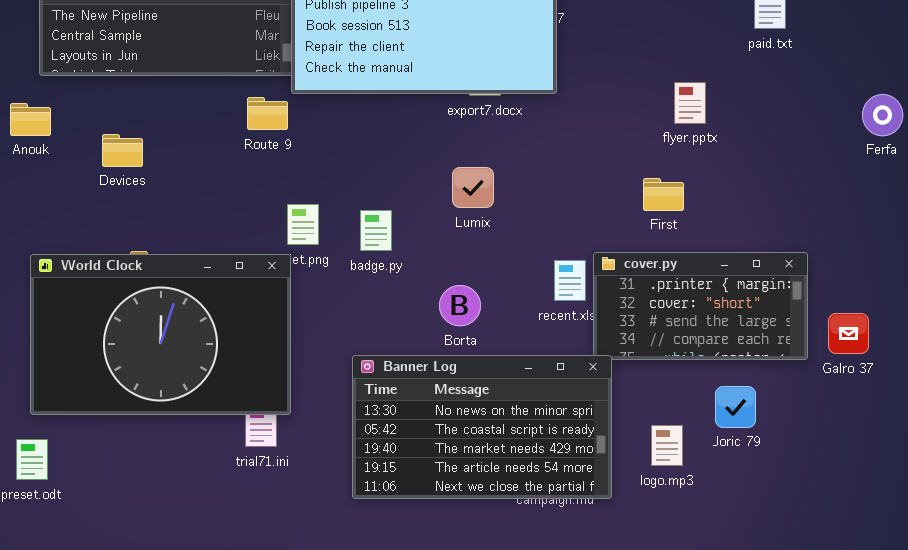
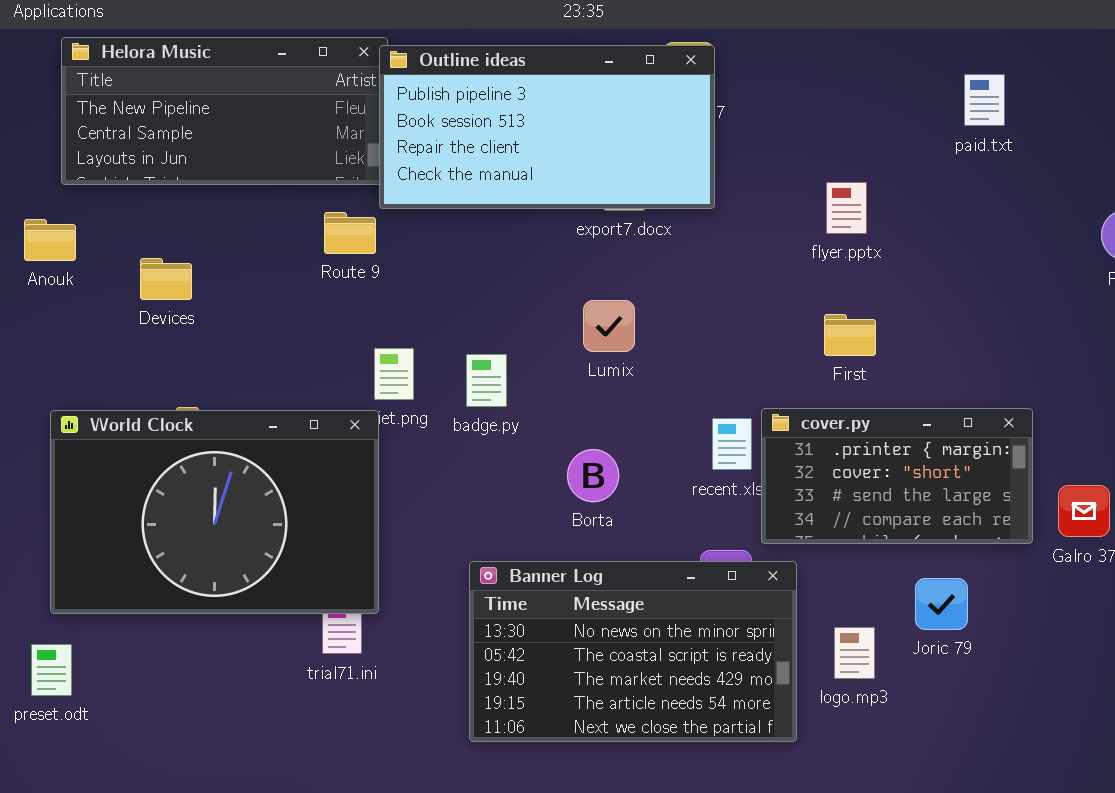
flyer.pptx: [674,82,706,124] -> [826,182,867,234], moved
Banner Log: [352,355,612,499] -> [469,561,797,742], moved

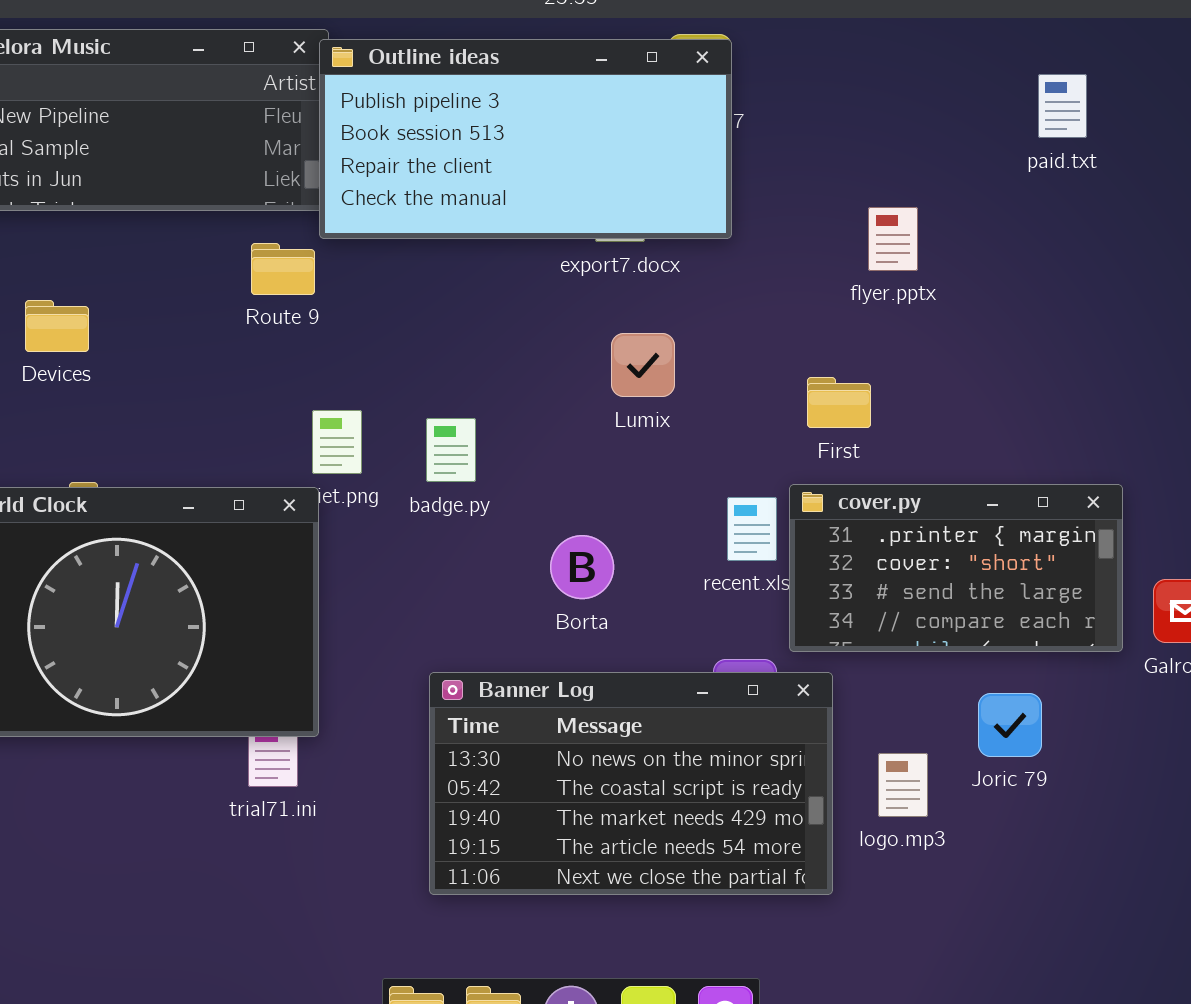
Lumix: [583,300,635,352] -> [611,333,675,397], moved
First: [824,314,876,356] -> [807,377,871,428], moved

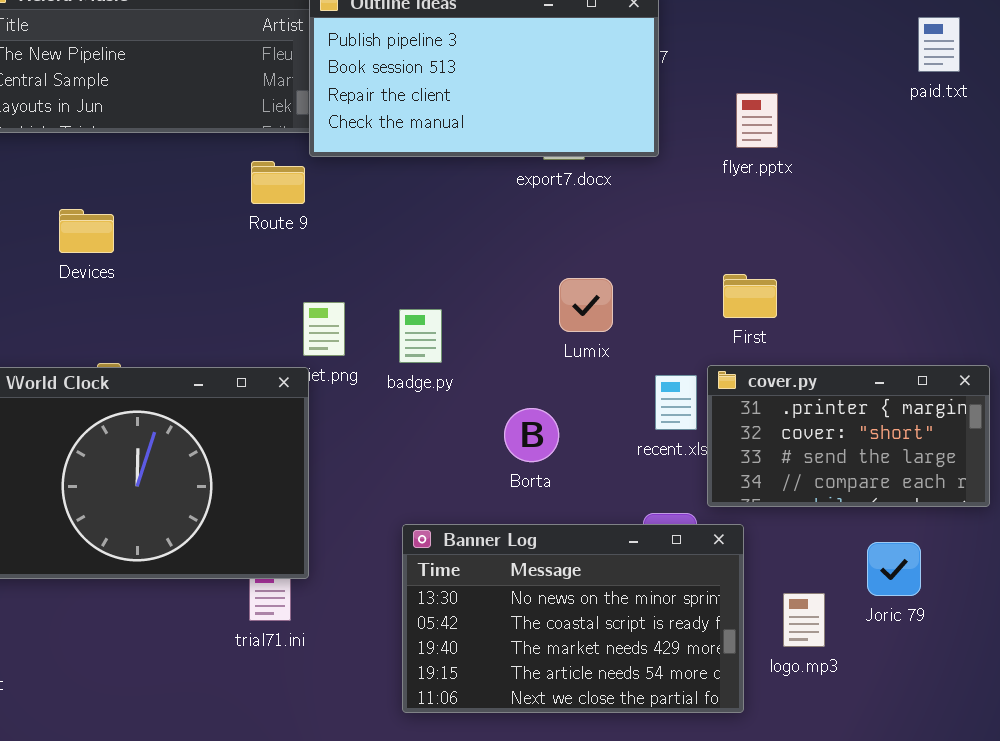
flyer.pptx: [868,207,918,271] -> [736,93,778,148], moved
Lumix: [611,333,675,397] -> [559,278,613,332], moved

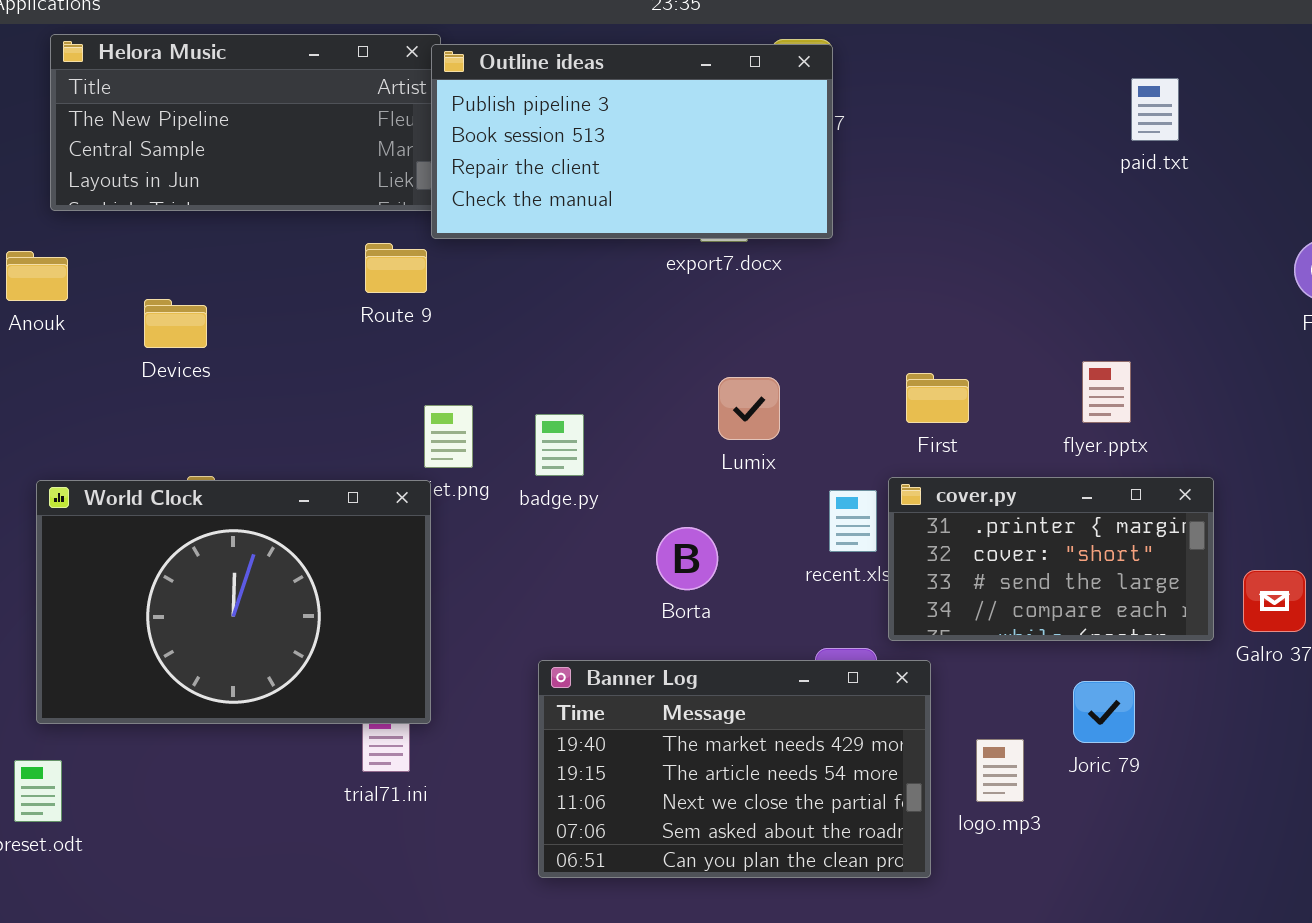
flyer.pptx: [736,93,778,148] -> [1082,361,1131,423], moved
Banner Log: [402,524,744,713] -> [538,660,931,878], scrolled down 2 rows

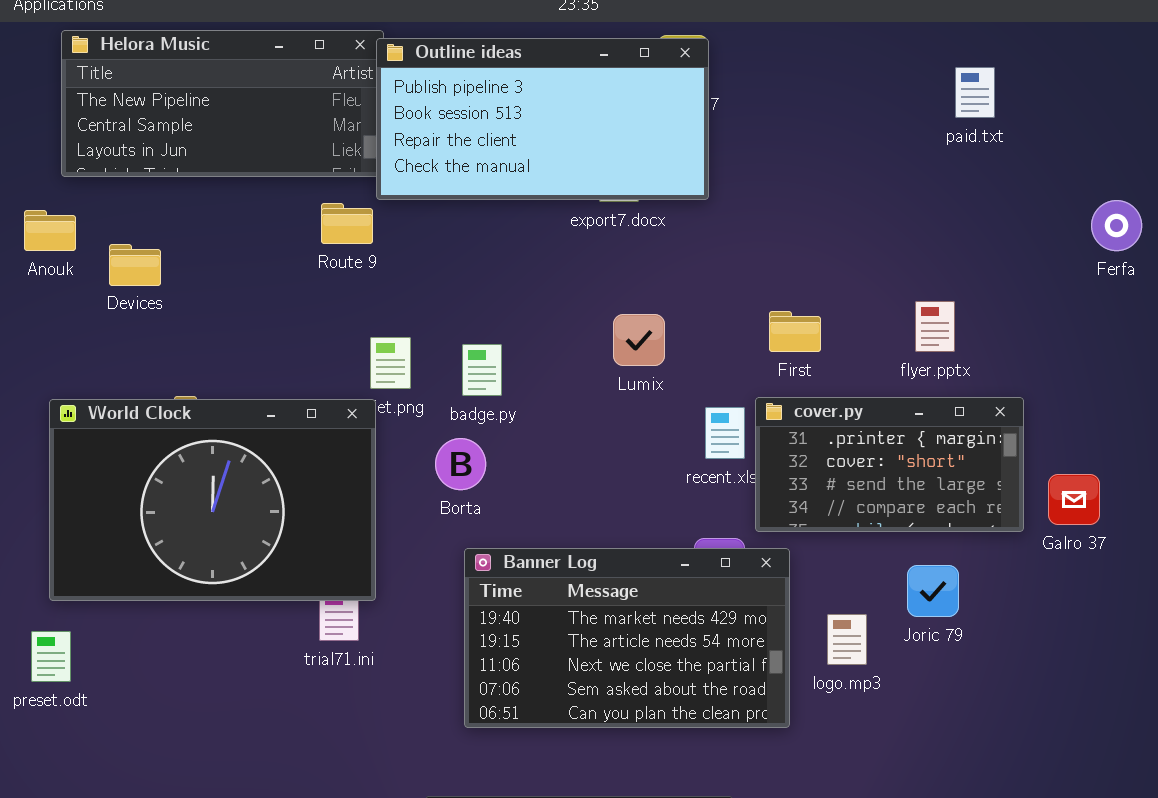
Devices: [144,299,207,348] -> [109,244,161,286], moved
Borta: [656,527,718,590] -> [435,438,486,490], moved

